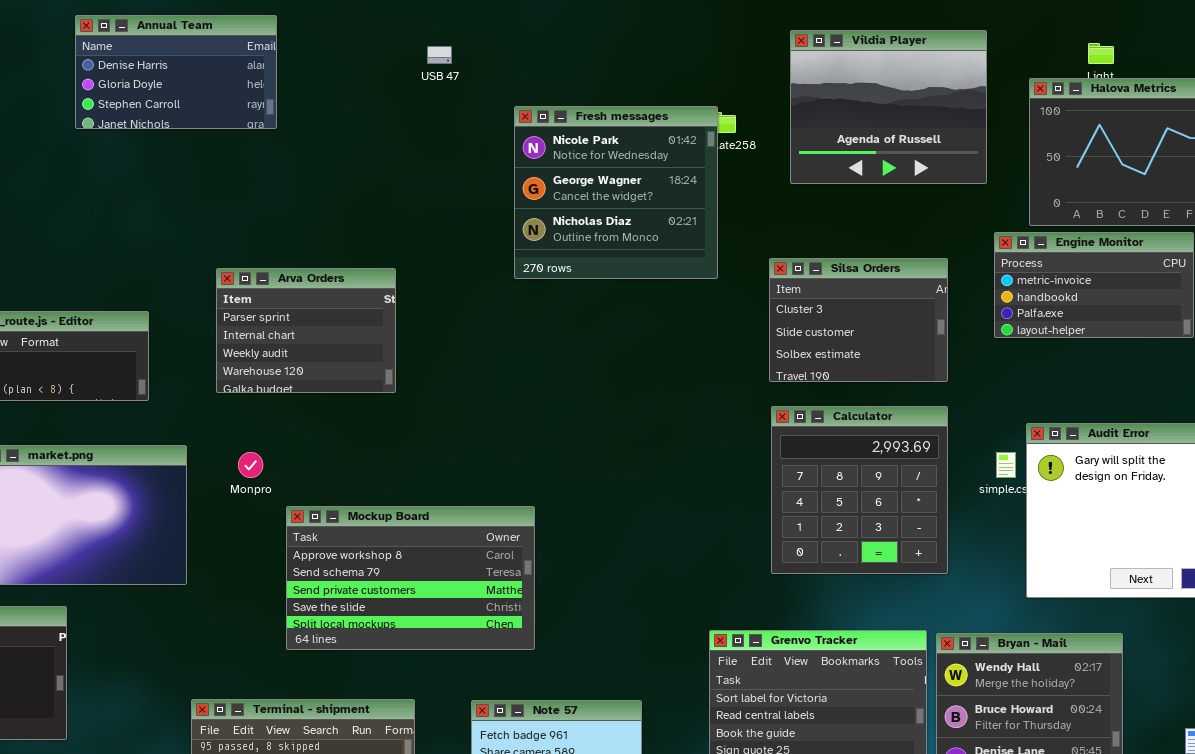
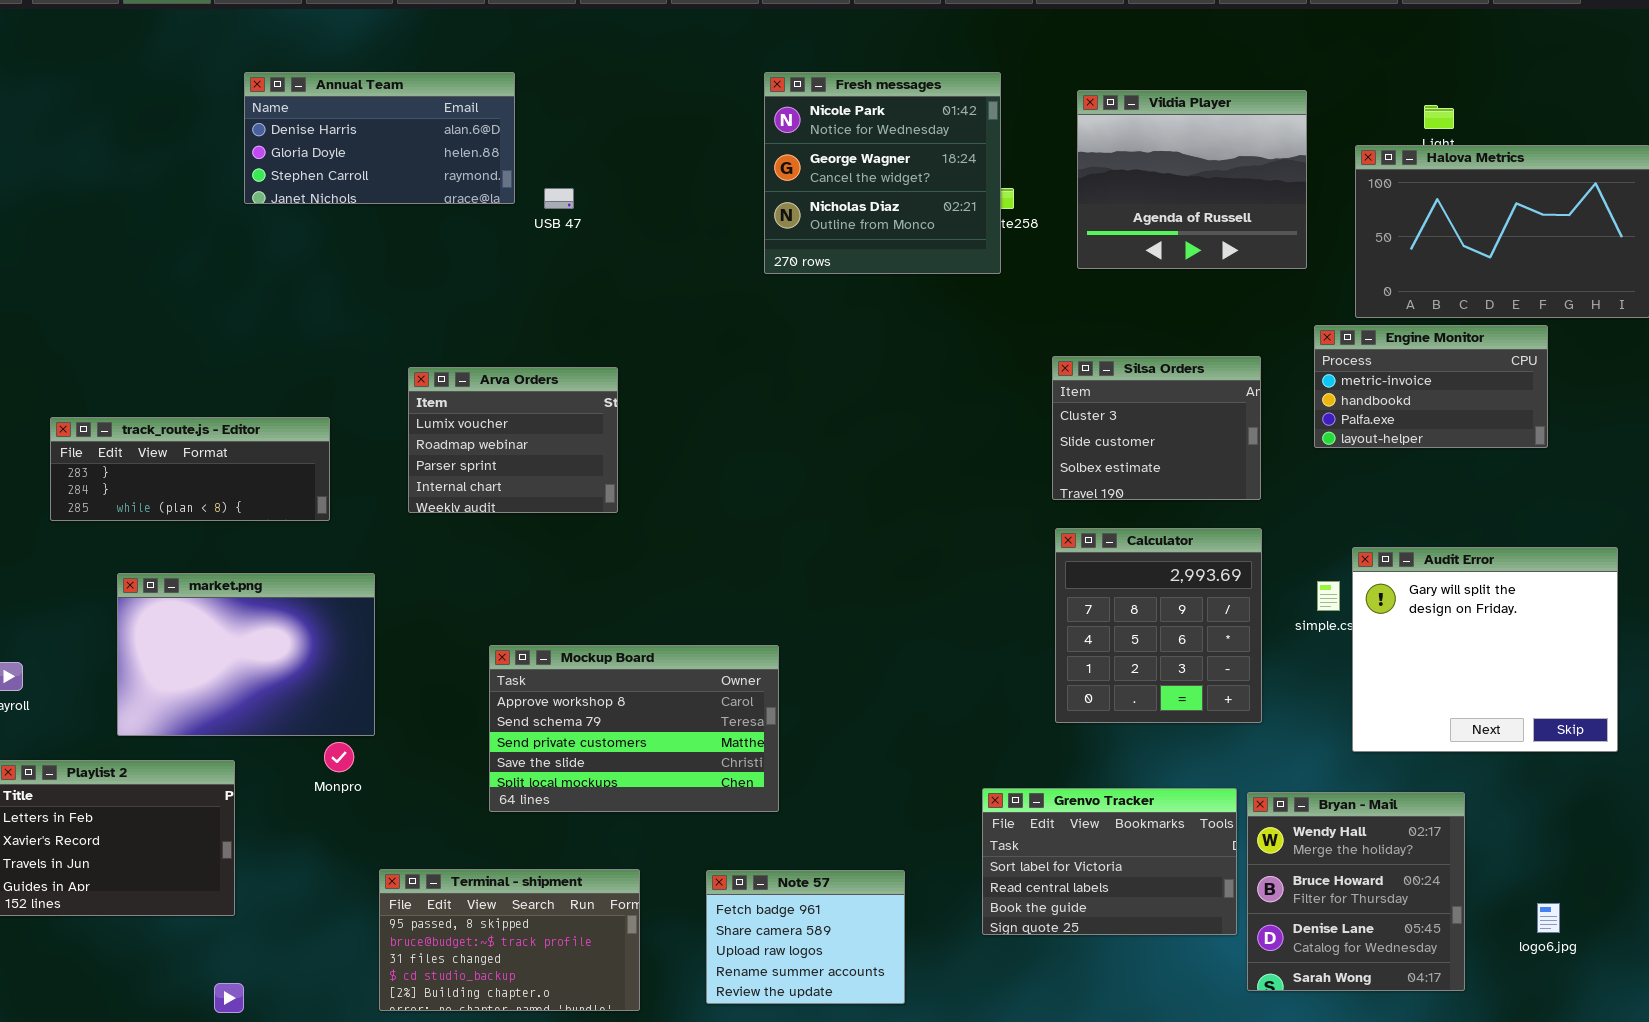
Annual Team: [75,15,277,129] -> [244,72,515,204], resized
USB 47: [427,46,452,64] -> [544,188,574,209], moved
Fresh messages: [514,106,718,279] -> [764,72,1001,274], moved
Arva Orders: [216,268,396,393] -> [408,367,618,513], scrolled up 2 rows
Monpro: [238,452,263,478] -> [324,742,354,772], moved

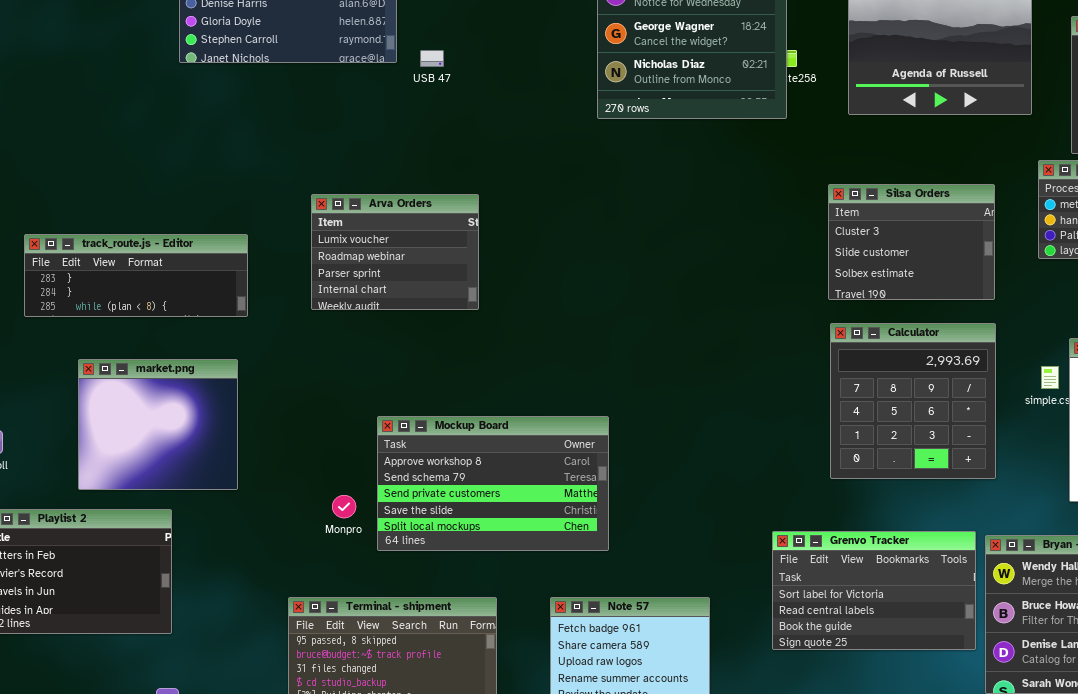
market.png: [117,573,375,736] -> [78,359,238,490], resized
Monpro: [324,742,354,772] -> [332,495,356,518], moved

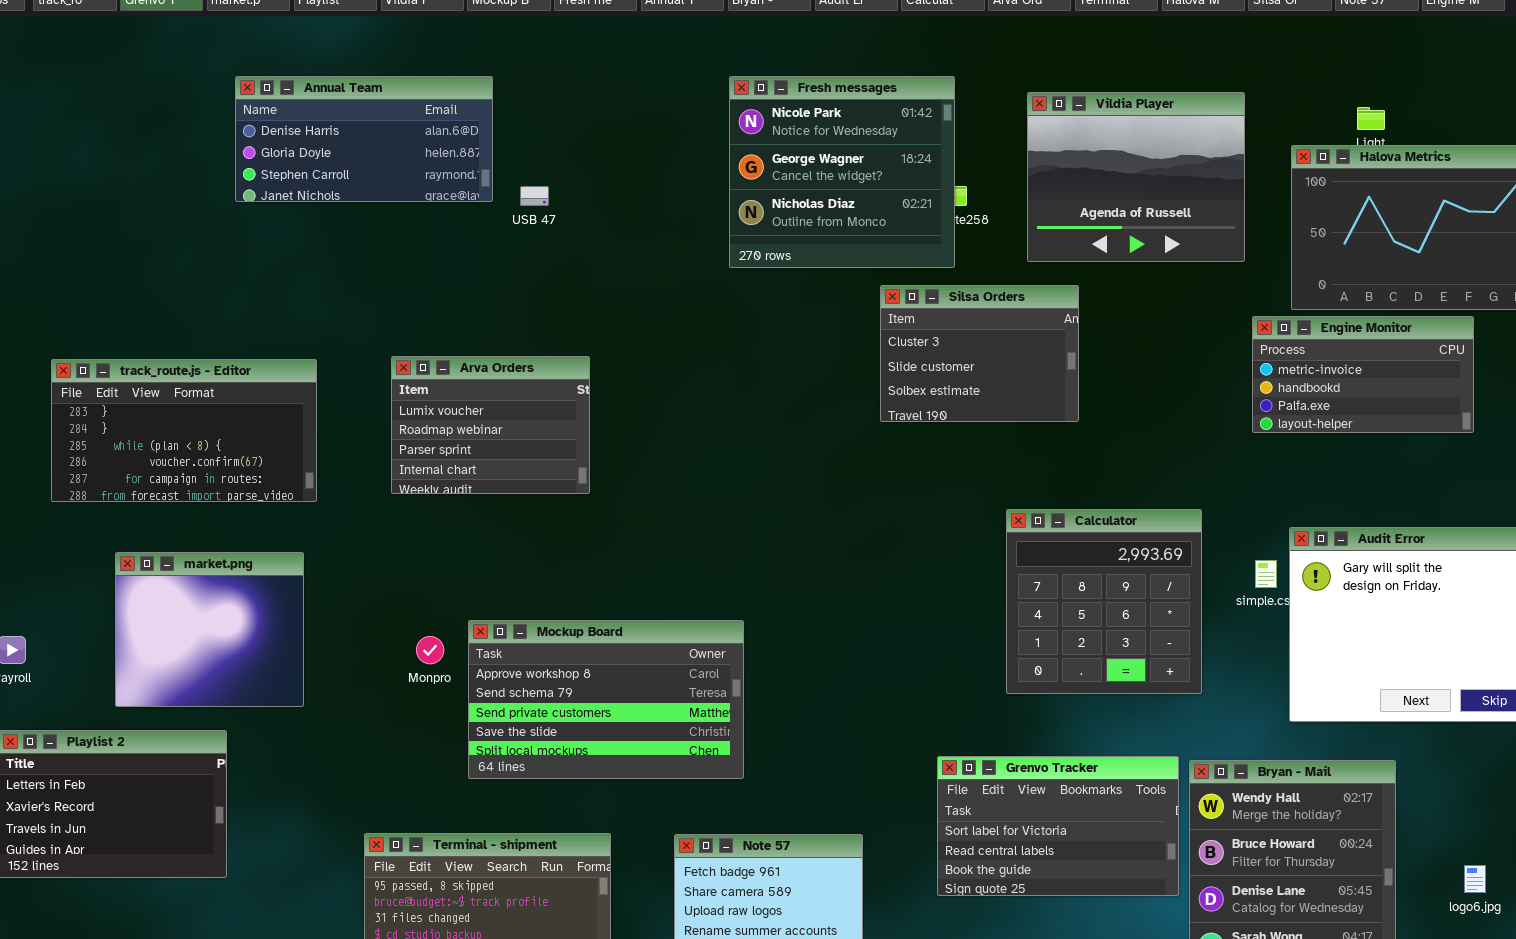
Silsa Orders: [828,184,995,300] -> [880,285,1079,422], moved
track_route.js - Editor: [24,234,248,317] -> [51,359,317,502], resized
Monpro: [332,495,356,518] -> [416,636,444,664], moved

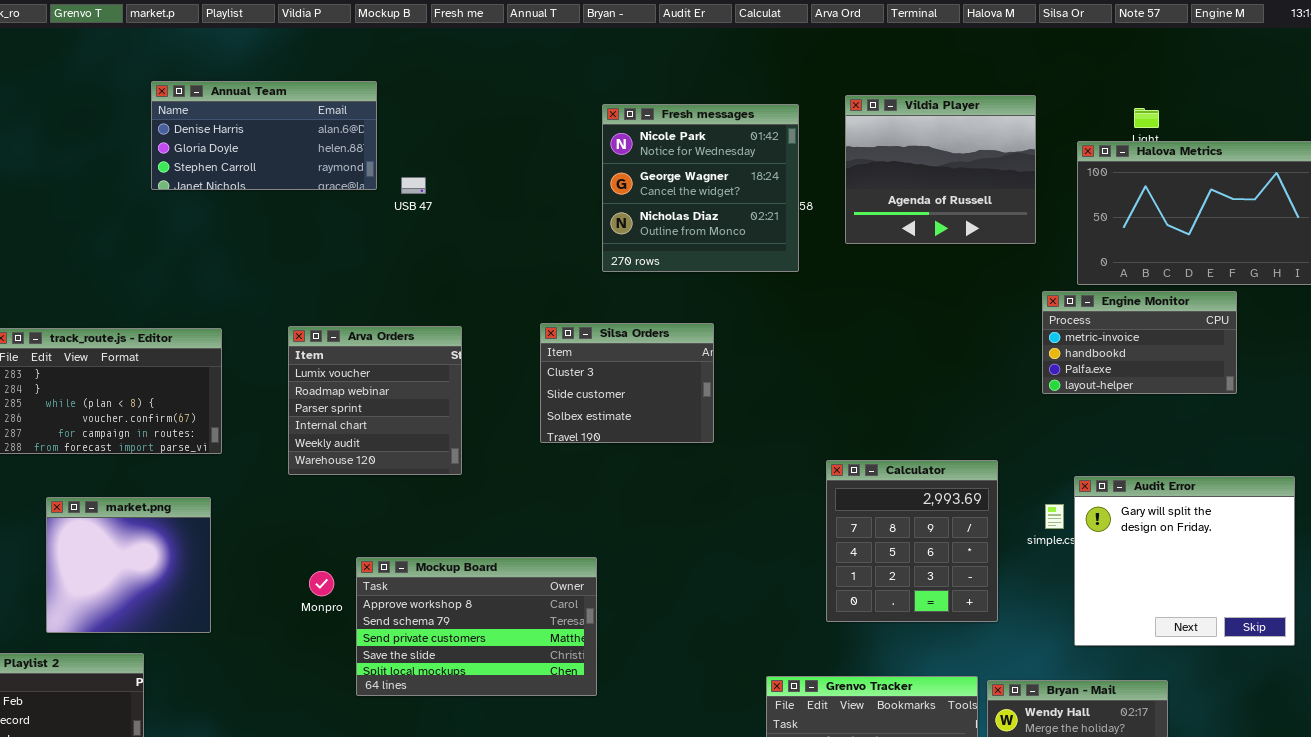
Fresh messages: [729,76,955,268] -> [602,104,799,272], moved
Silsa Orders: [880,285,1079,422] -> [540,323,714,443], moved
Arva Orders: [391,356,590,494] -> [288,326,462,475], resized

